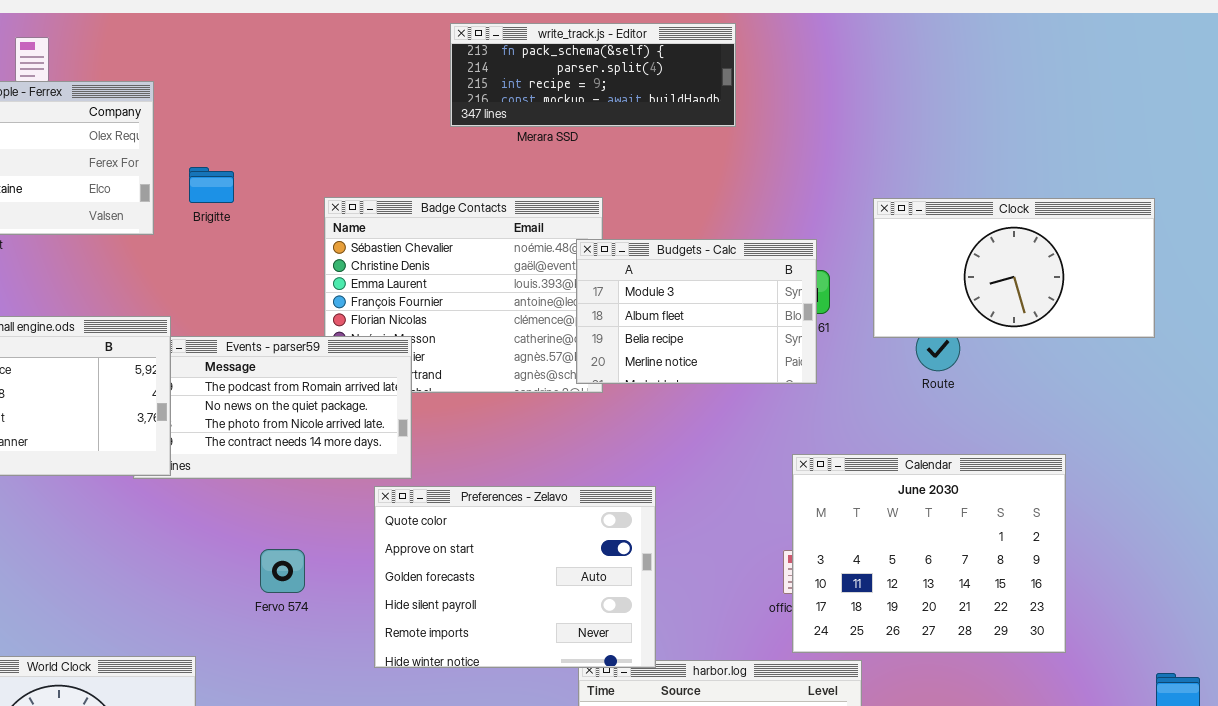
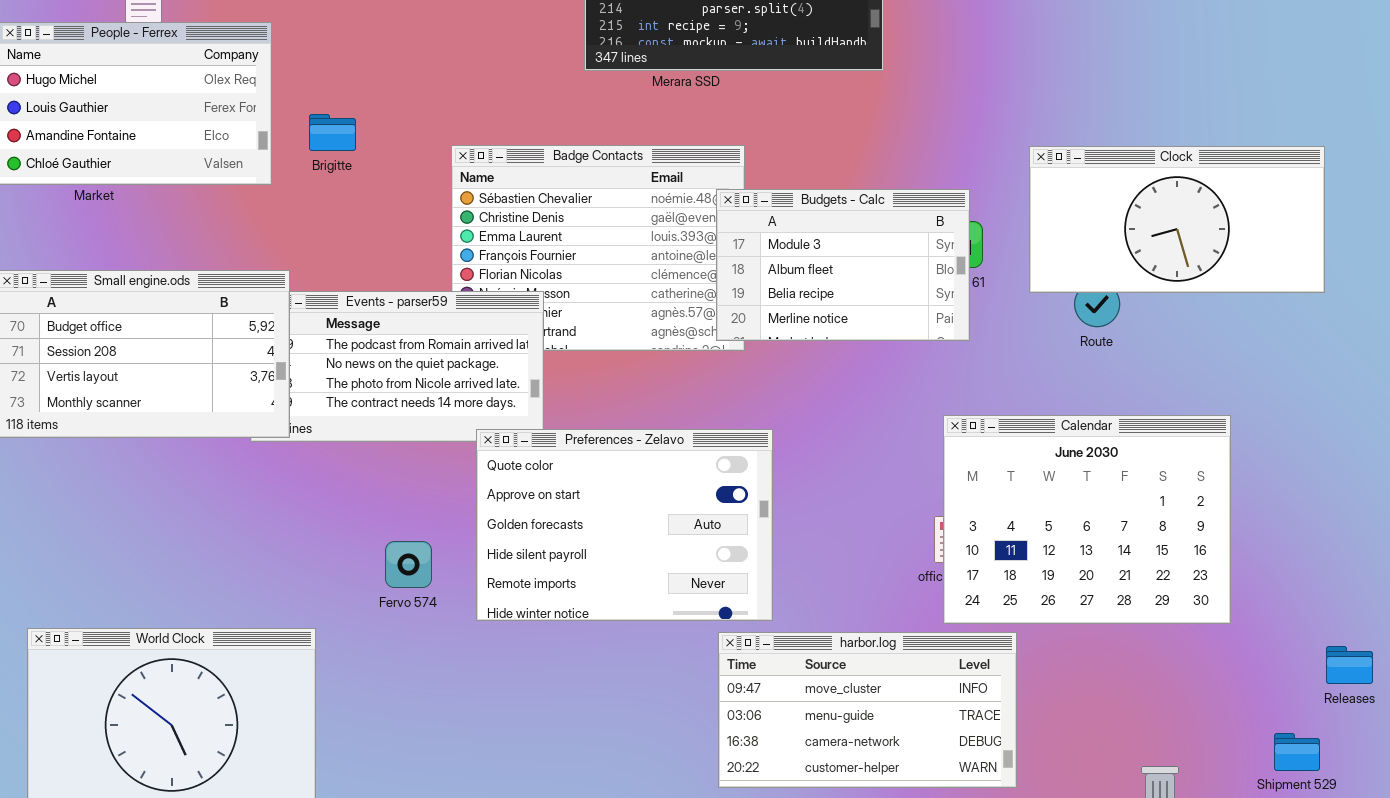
Preferences - Zelavo: [374,486,656,668] -> [476,429,773,621], moved
Fervo 574: [260,549,305,593] -> [385,541,432,588], moved

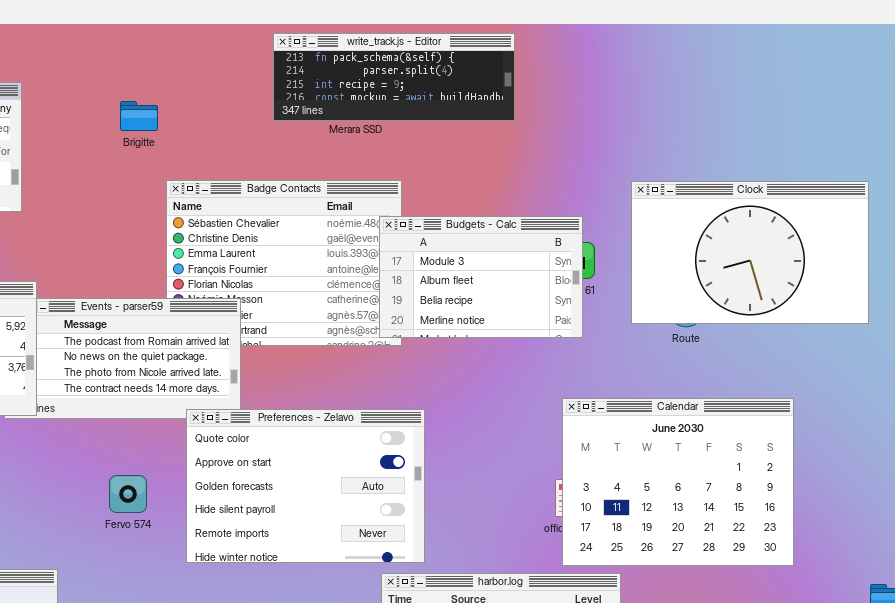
Brigitte: [309,114,356,151] -> [120,101,158,131], moved
Clock: [1029,146,1325,293] -> [631,181,869,324], resized
Fervo 574: [385,541,432,588] -> [109,475,147,513], moved

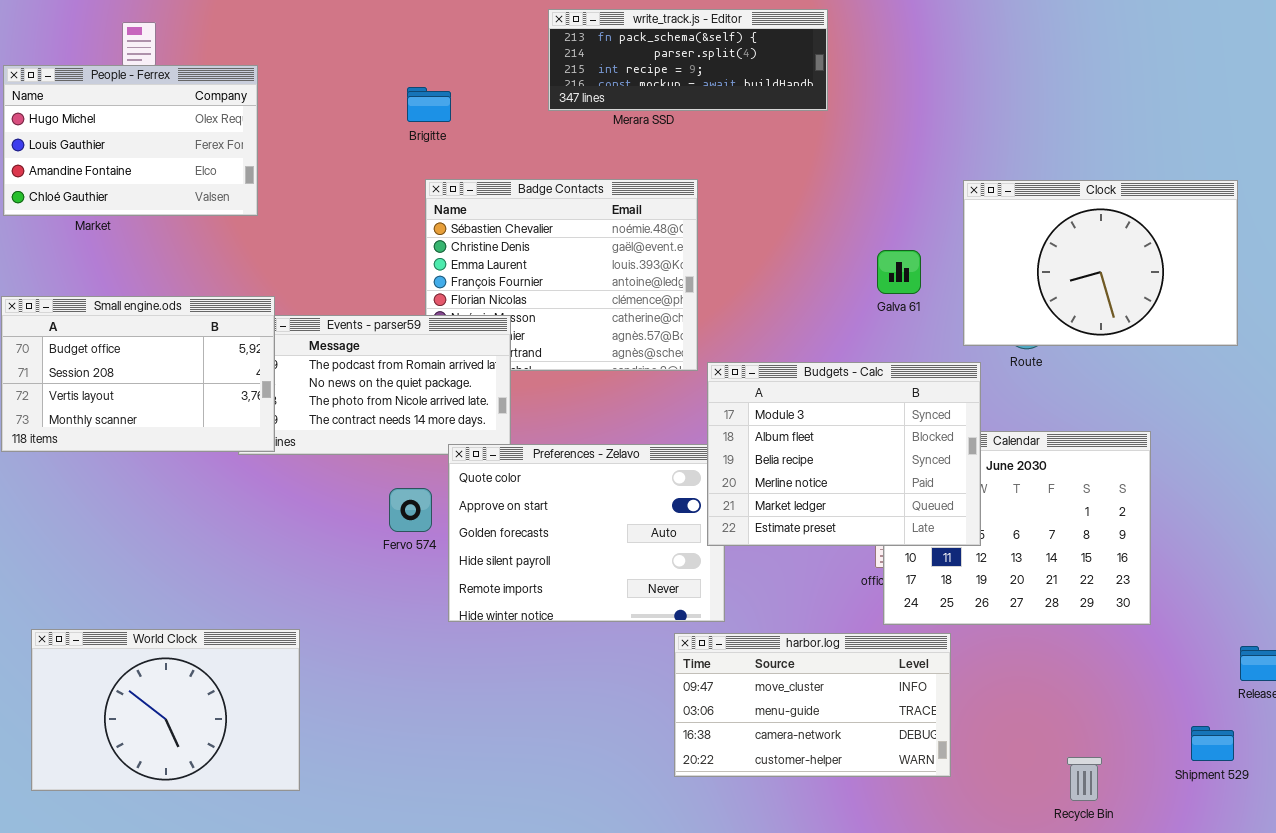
Brigitte: [120,101,158,131] -> [407,87,451,122], moved
Budgets - Calc: [379,216,583,338] -> [707,362,981,546], moved, resized
Fervo 574: [109,475,147,513] -> [389,488,432,532], moved

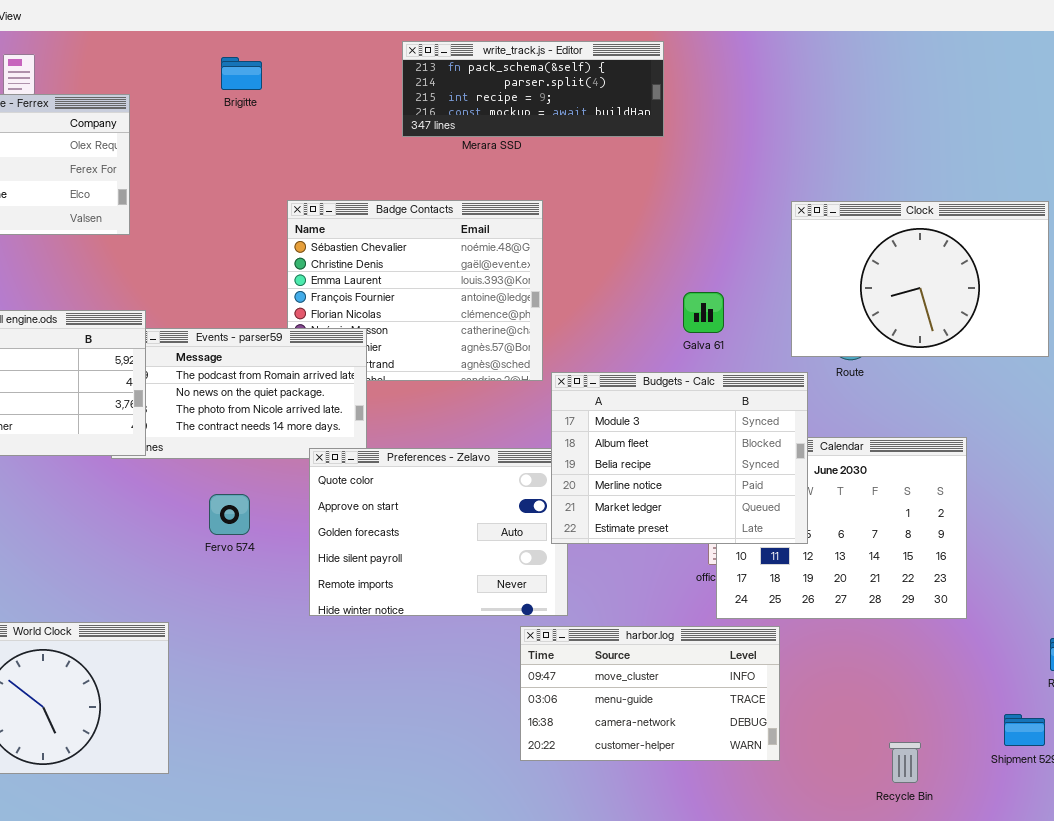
Brigitte: [407,87,451,122] -> [221,57,262,90], moved
Galva 61: [877,250,921,294] -> [683,292,724,333], moved
Fervo 574: [389,488,432,532] -> [209,494,250,535], moved

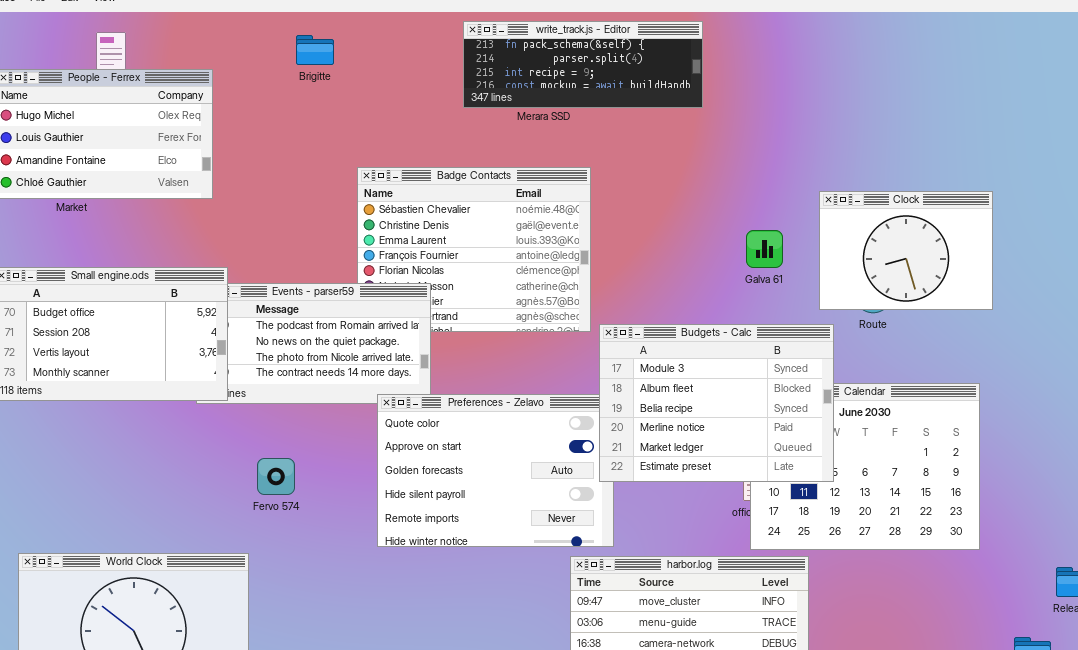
Clock: [791,201,1049,357] -> [819,191,993,310], resized
Galva 61: [683,292,724,333] -> [746,230,783,268], moved
Fervo 574: [209,494,250,535] -> [257,458,295,495], moved

